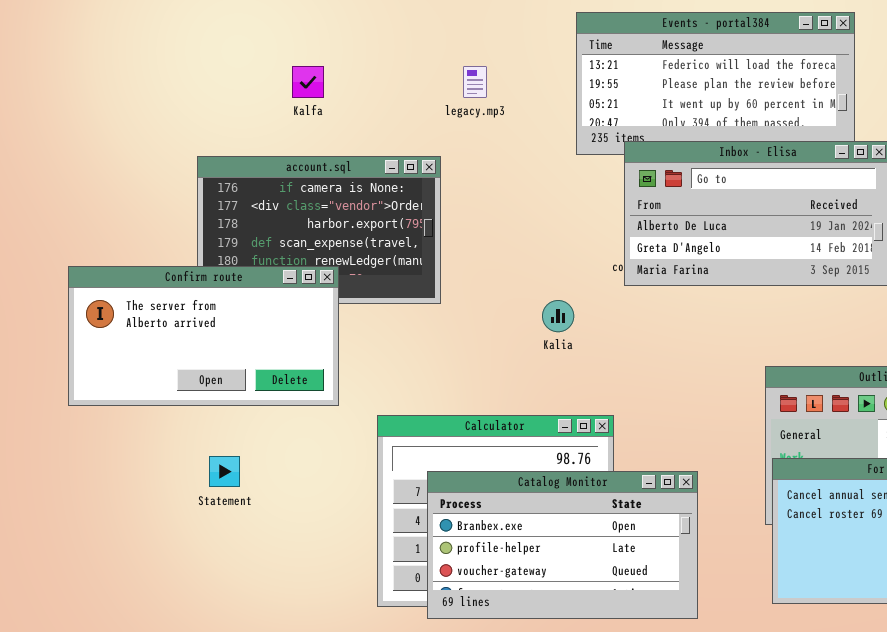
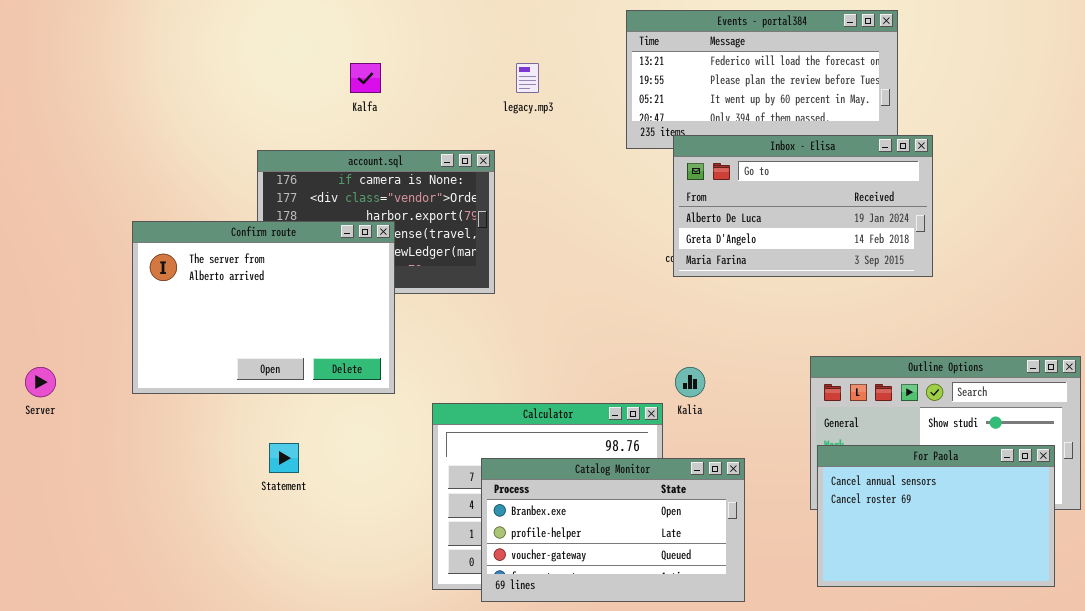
Confirm route: [68,266,339,406] -> [132,221,395,394], resized
Kalia: [542,300,574,332] -> [675,367,705,397], moved

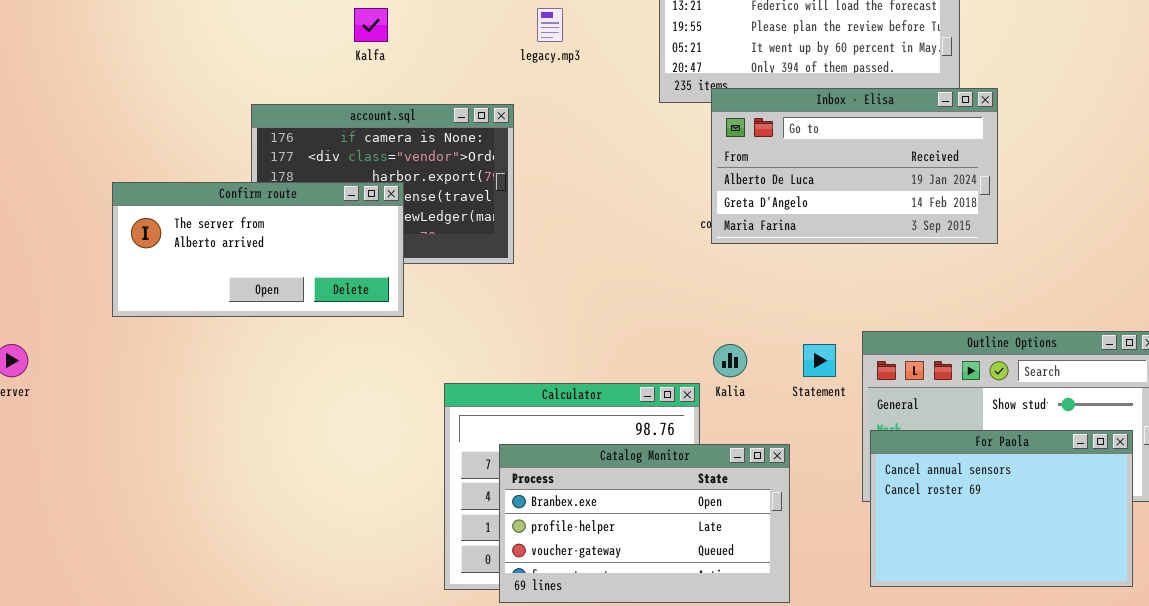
Confirm route: [132,221,395,394] -> [112,182,404,317], resized
Statement: [269,443,299,473] -> [803,344,836,377], moved

